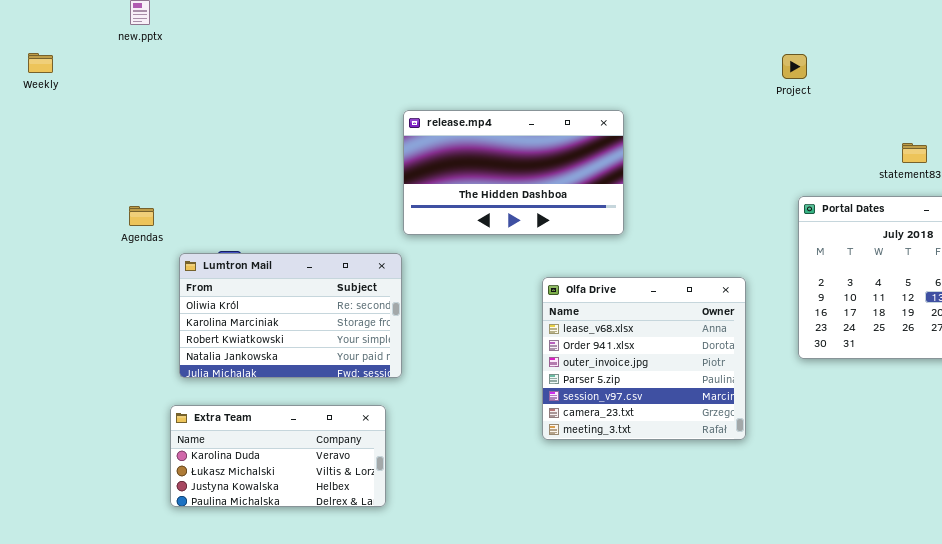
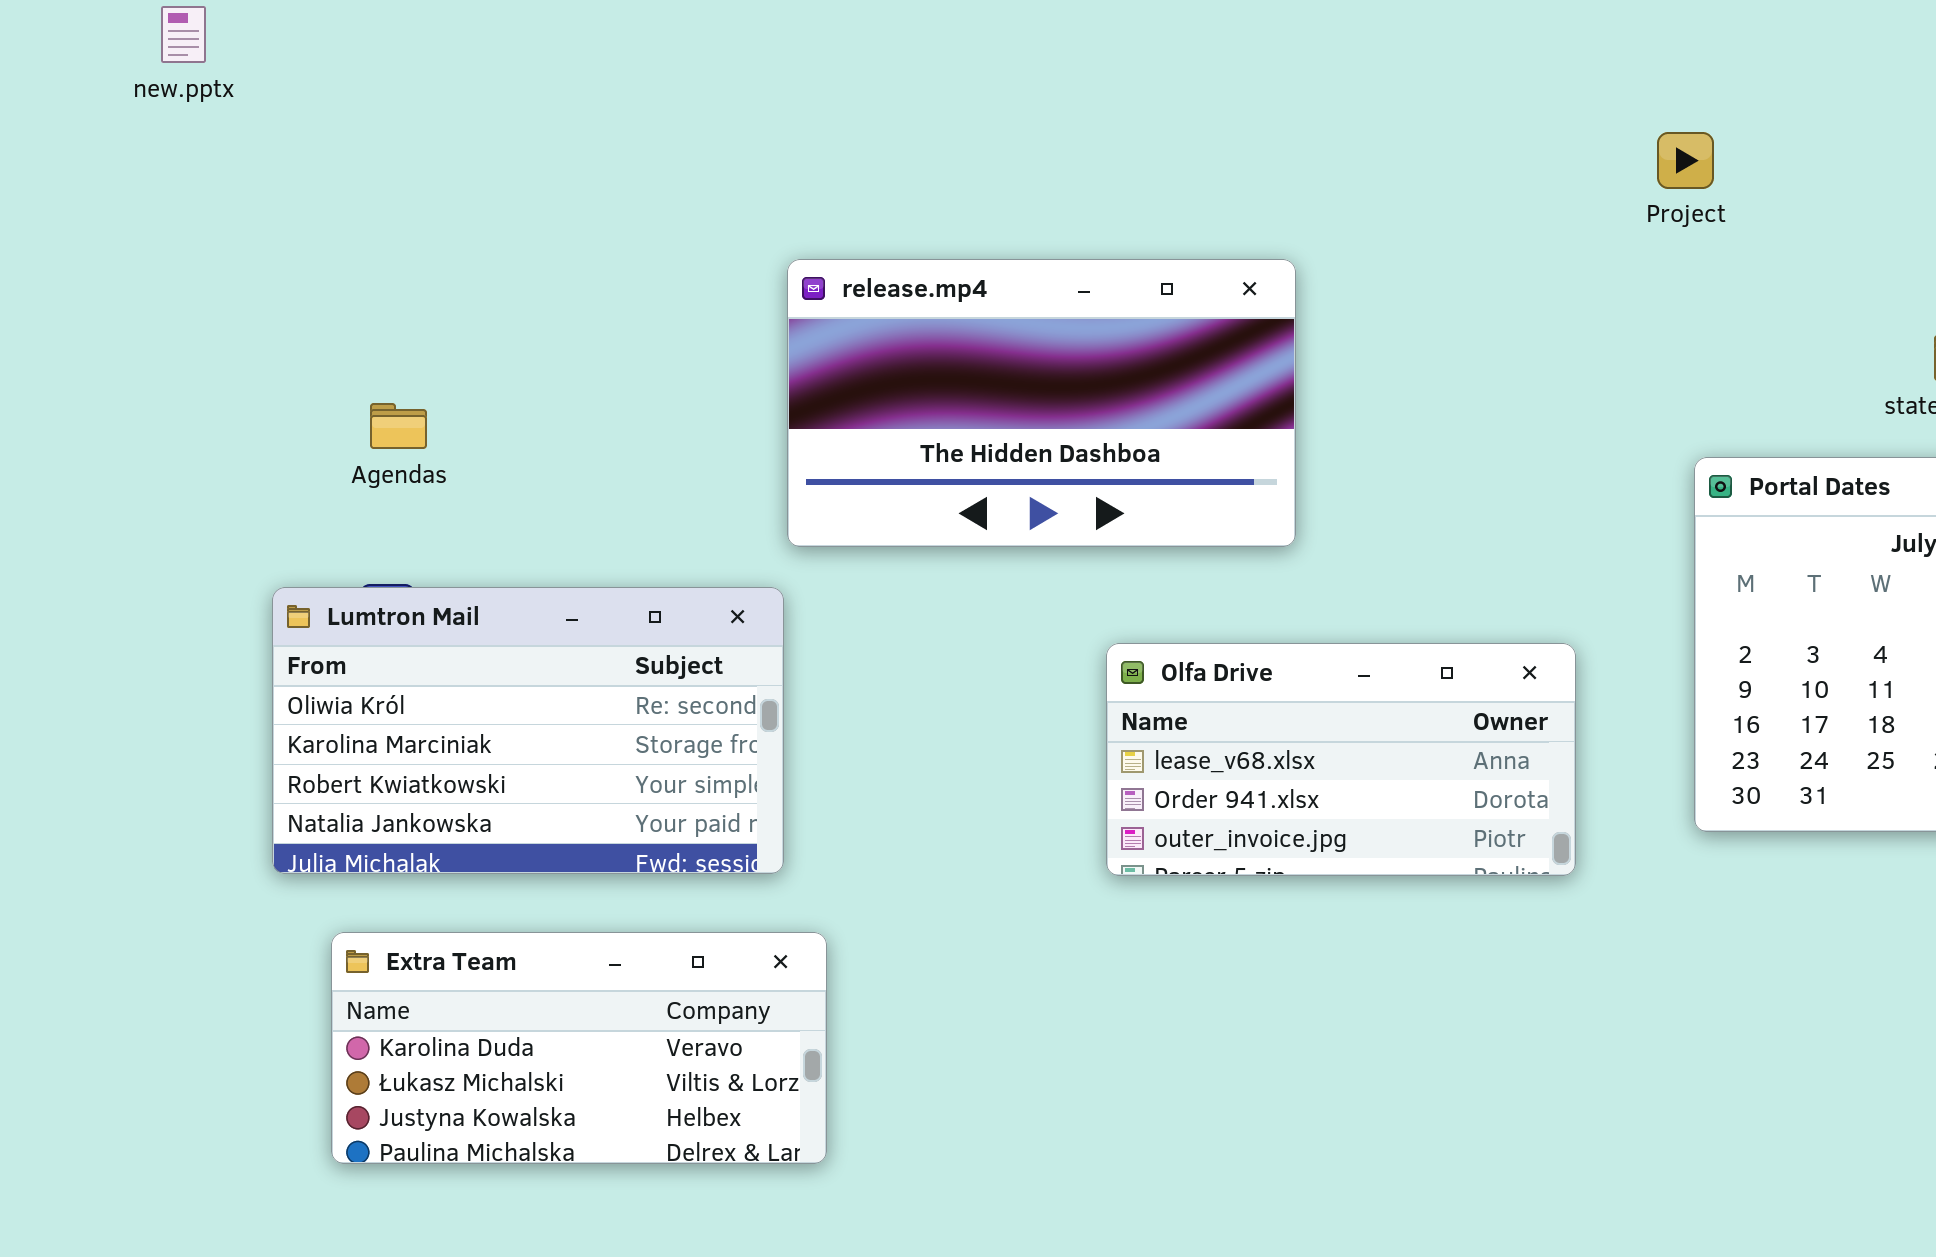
Agendas: [129,206,154,226] -> [370,403,427,449], moved
Olfa Drive: [542,277,746,440] -> [1106,643,1576,876], resized
Extra Team: [170,405,386,507] -> [331,932,827,1164], moved

